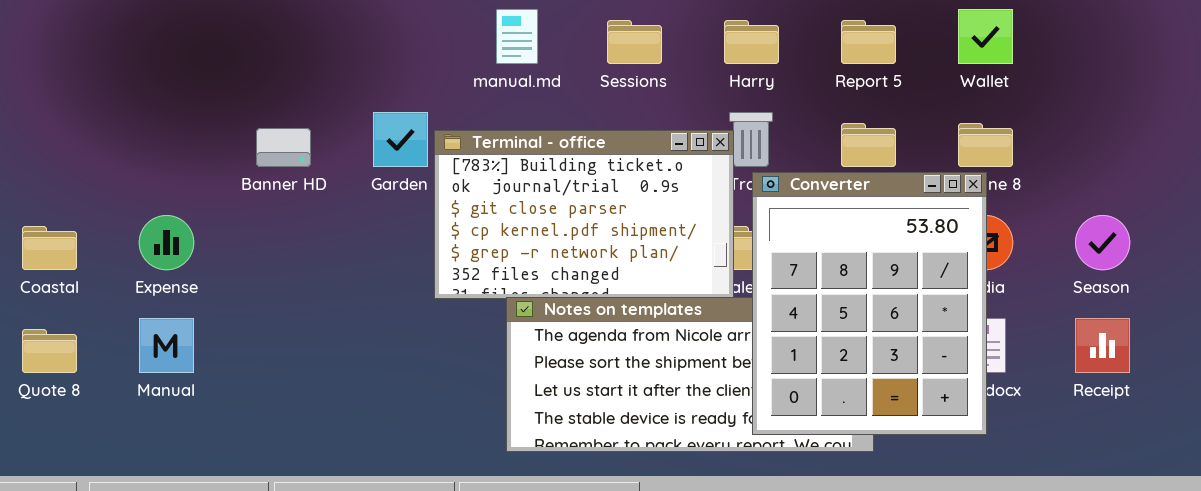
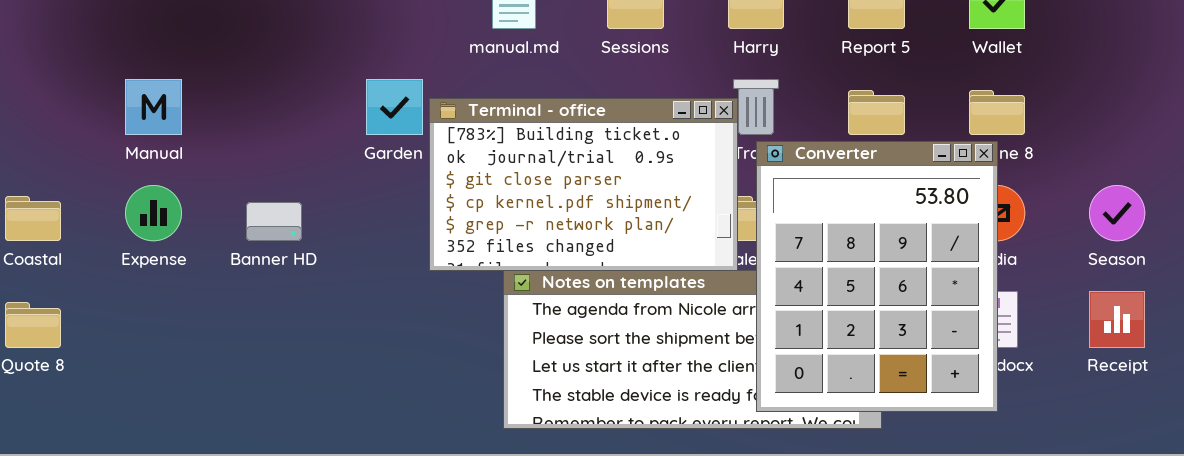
Banner HD: [256,128,311,167] -> [246,202,302,241], moved
Manual: [139,318,194,373] -> [125,79,182,135], moved

